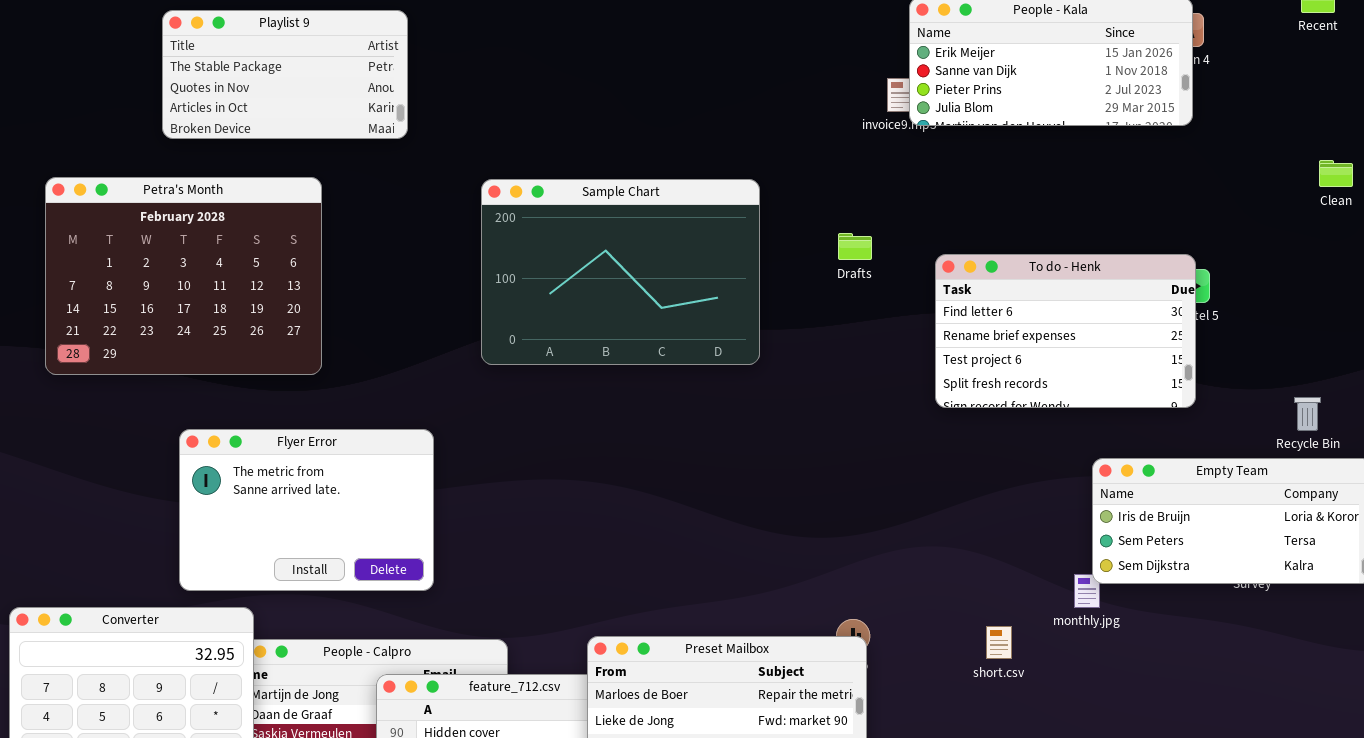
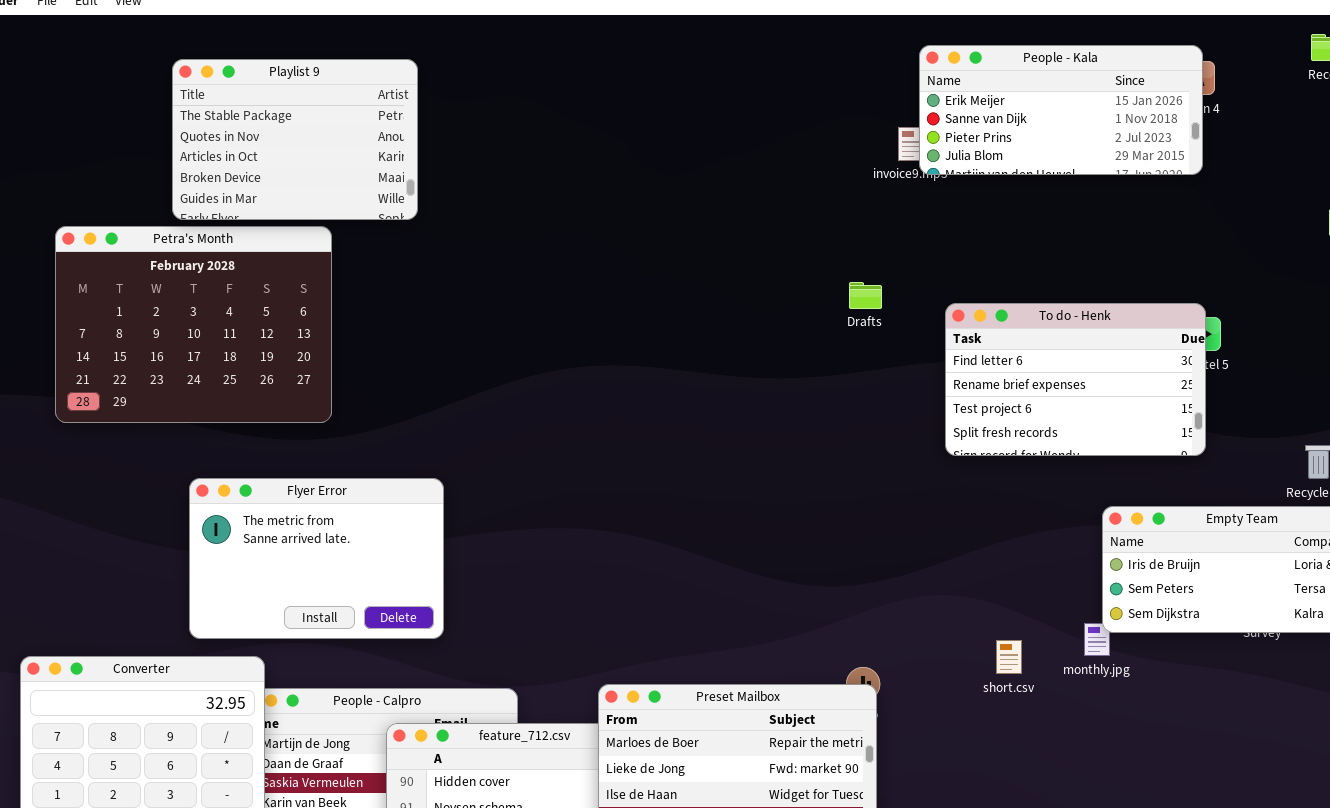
Playlist 9: [162,10,408,139] -> [172,59,418,220], resized
Sample Chart: [481,179,760,365] -> none, closed
short.csv: [986,626,1012,659] -> [996,640,1022,674], moved

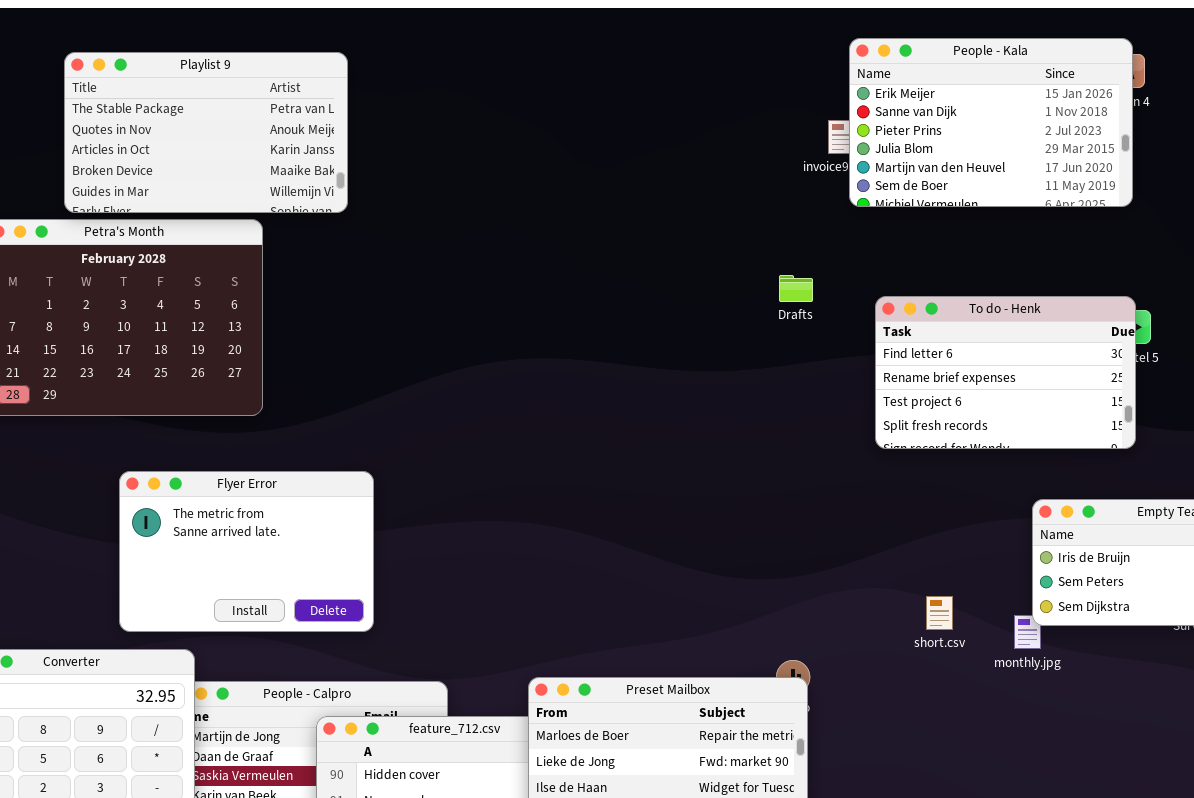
People - Kala: [919,45,1203,175] -> [849,38,1133,207], resized
Playlist 9: [172,59,418,220] -> [64,52,348,213], resized
short.csv: [996,640,1022,674] -> [926,596,953,630], moved

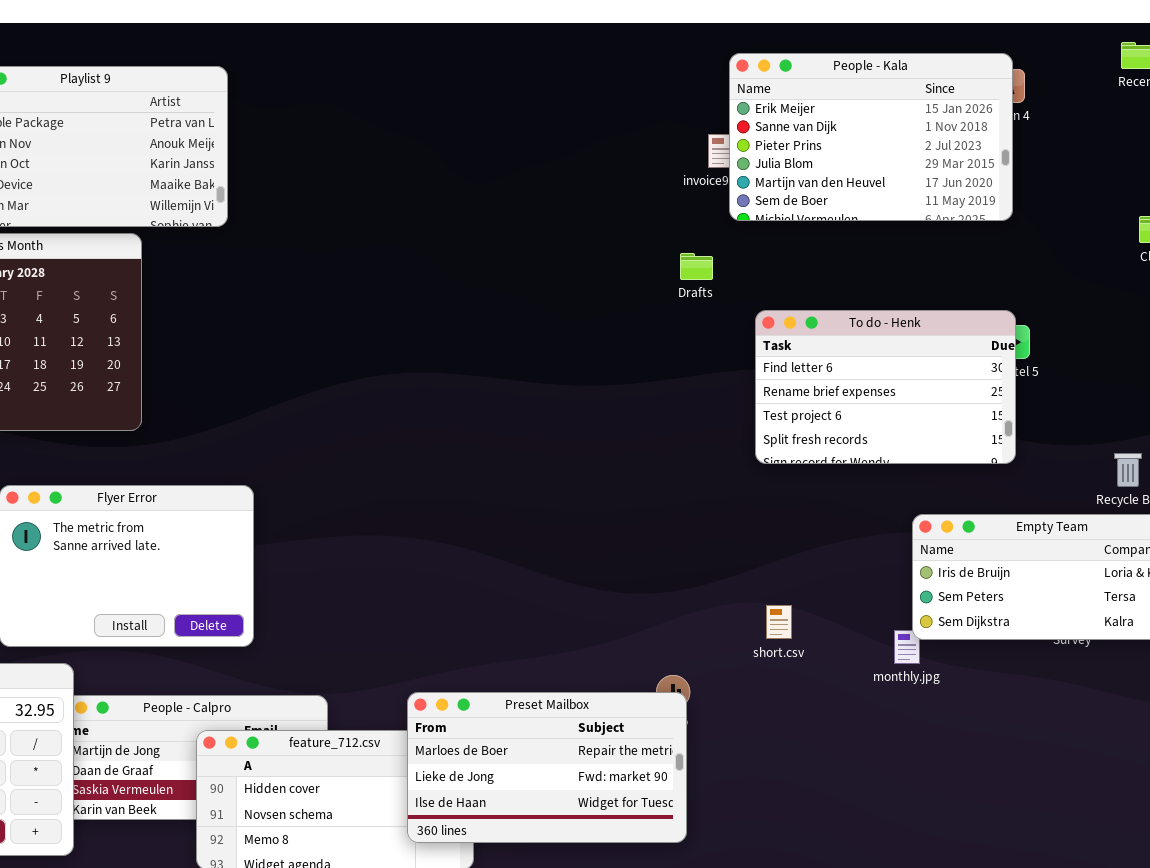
Drafts: [779,275,813,302] -> [680,253,713,280], moved
short.csv: [926,596,953,630] -> [766,605,792,639], moved

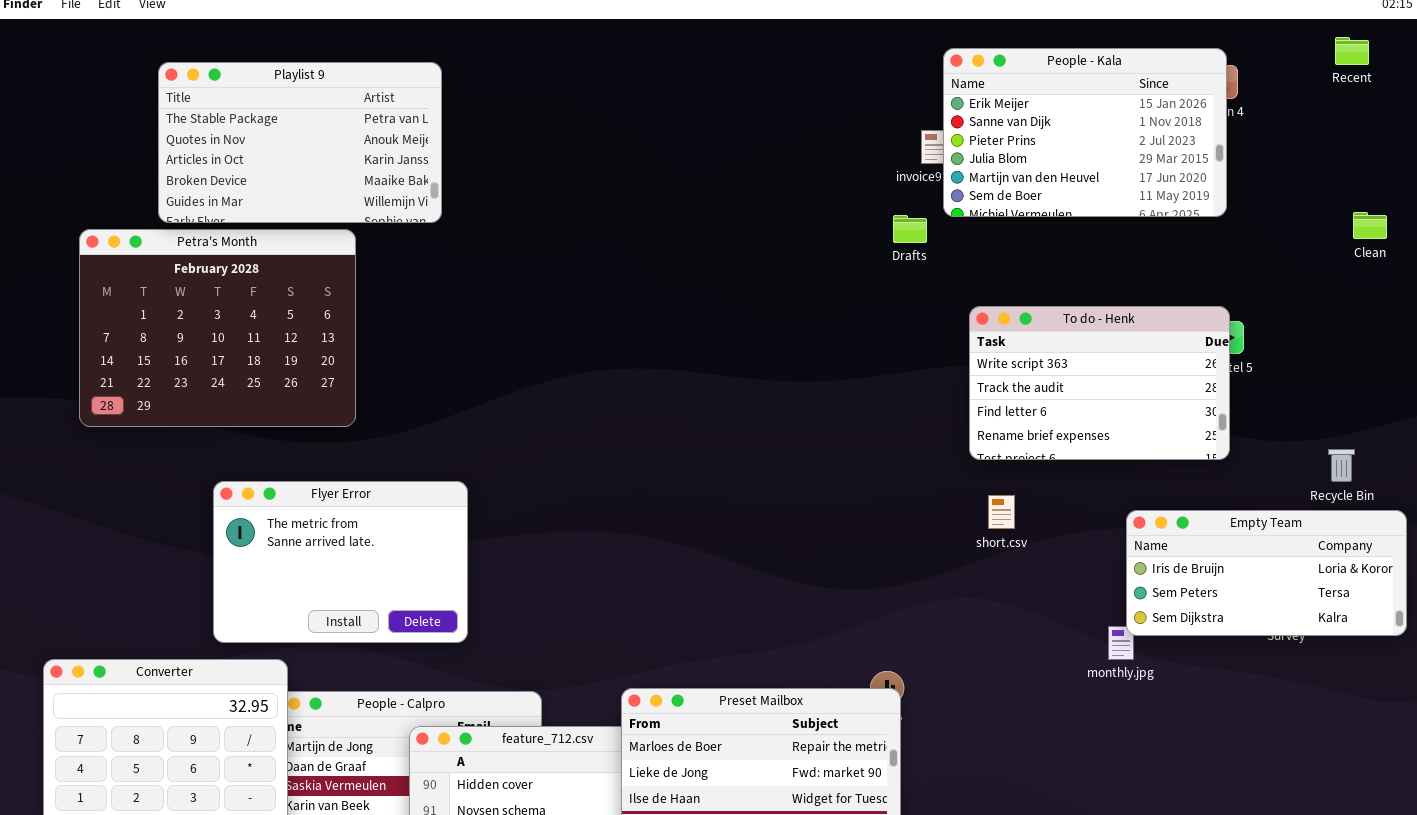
Drafts: [680,253,713,280] -> [893,215,927,243], moved
To do - Henk: [755,310,1016,464] -> [969,306,1230,460], scrolled up 2 rows
short.csv: [766,605,792,639] -> [988,495,1015,529], moved

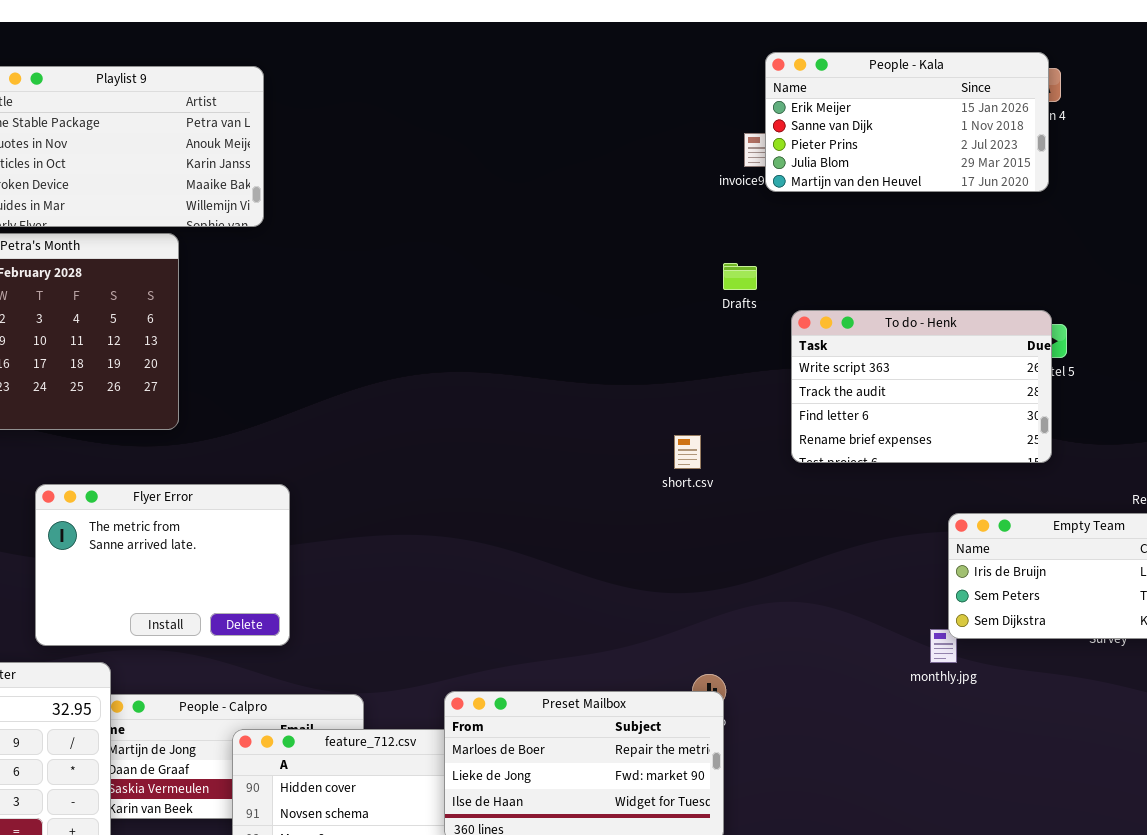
People - Kala: [943,48,1227,217] -> [765,52,1049,192], resized
Drafts: [893,215,927,243] -> [723,263,757,290], moved
short.csv: [988,495,1015,529] -> [674,435,701,469], moved

